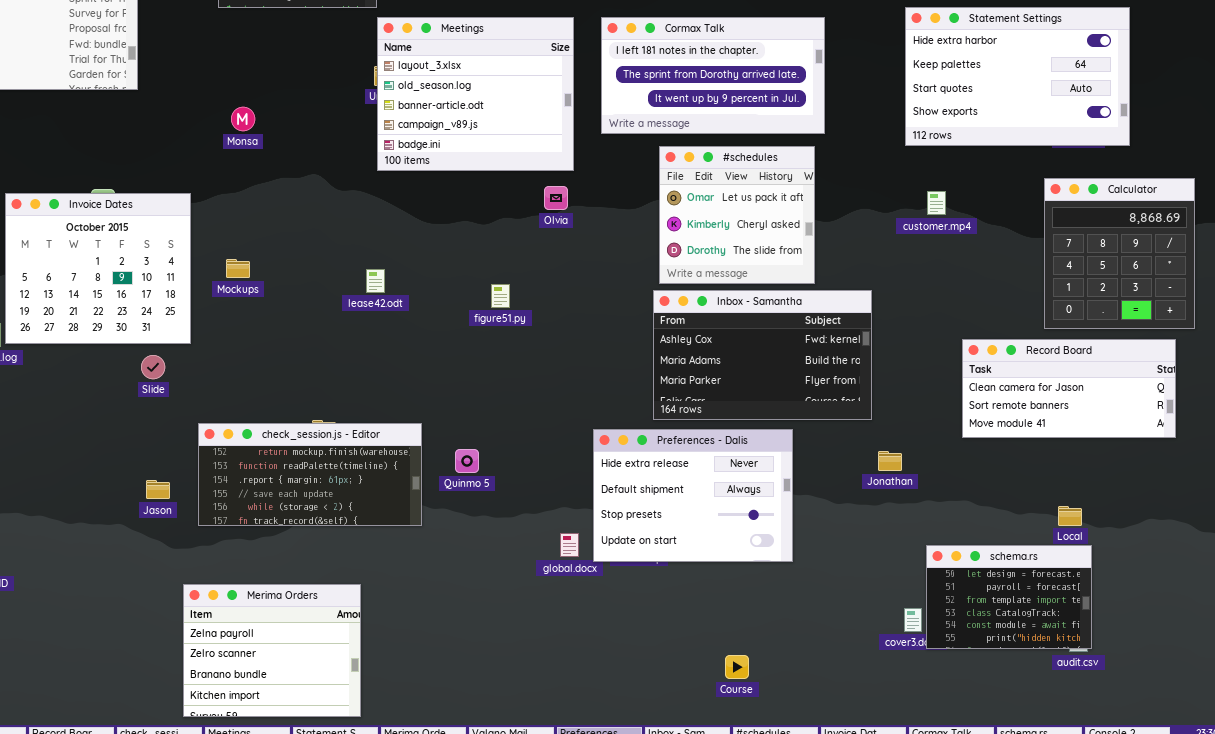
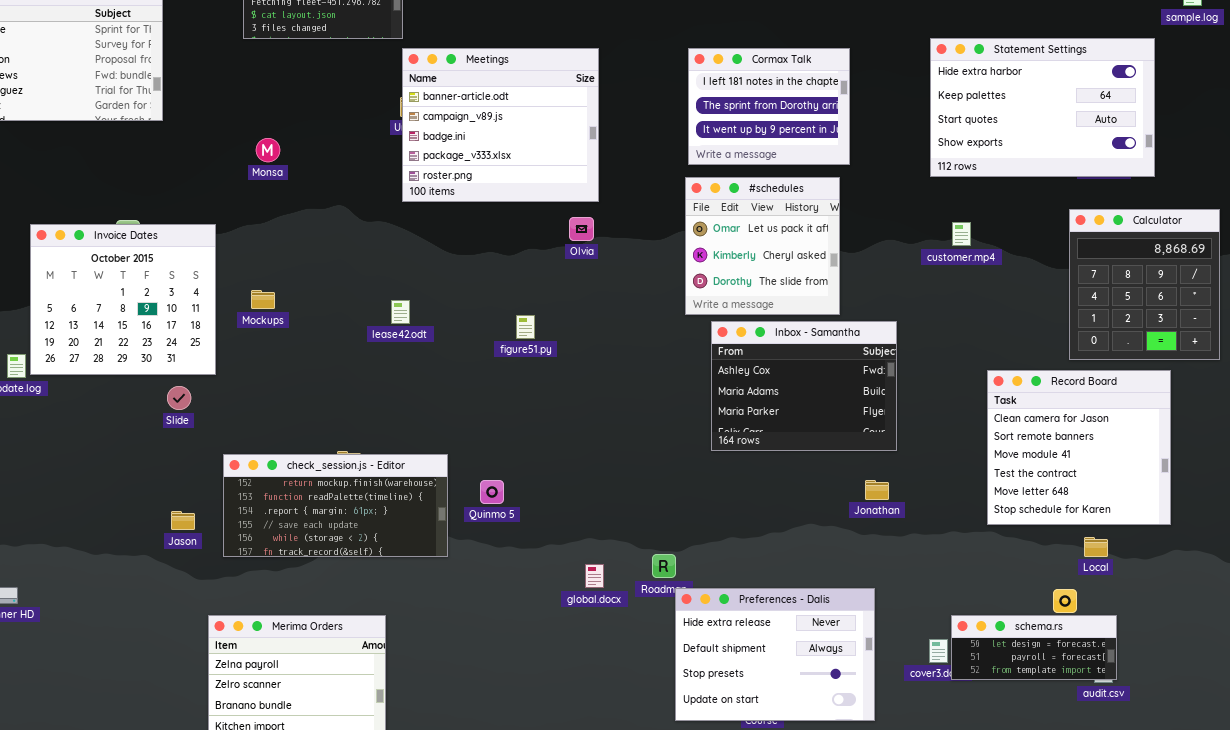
Meetings: [377,17,574,171] -> [402,48,599,202], scrolled down 2 rows
Cormax Talk: [601,17,825,134] -> [688,48,850,165], resized
Inbox - Samantha: [653,290,872,420] -> [711,321,897,451], resized
Record Board: [962,339,1176,438] -> [987,370,1171,525], resized
Preferences - Dalis: [593,429,793,562] -> [675,588,875,721], moved
Jonathan: [878,451,902,471] -> [865,480,889,500], moved
schema.rs: [926,545,1092,649] -> [951,615,1117,680], resized

